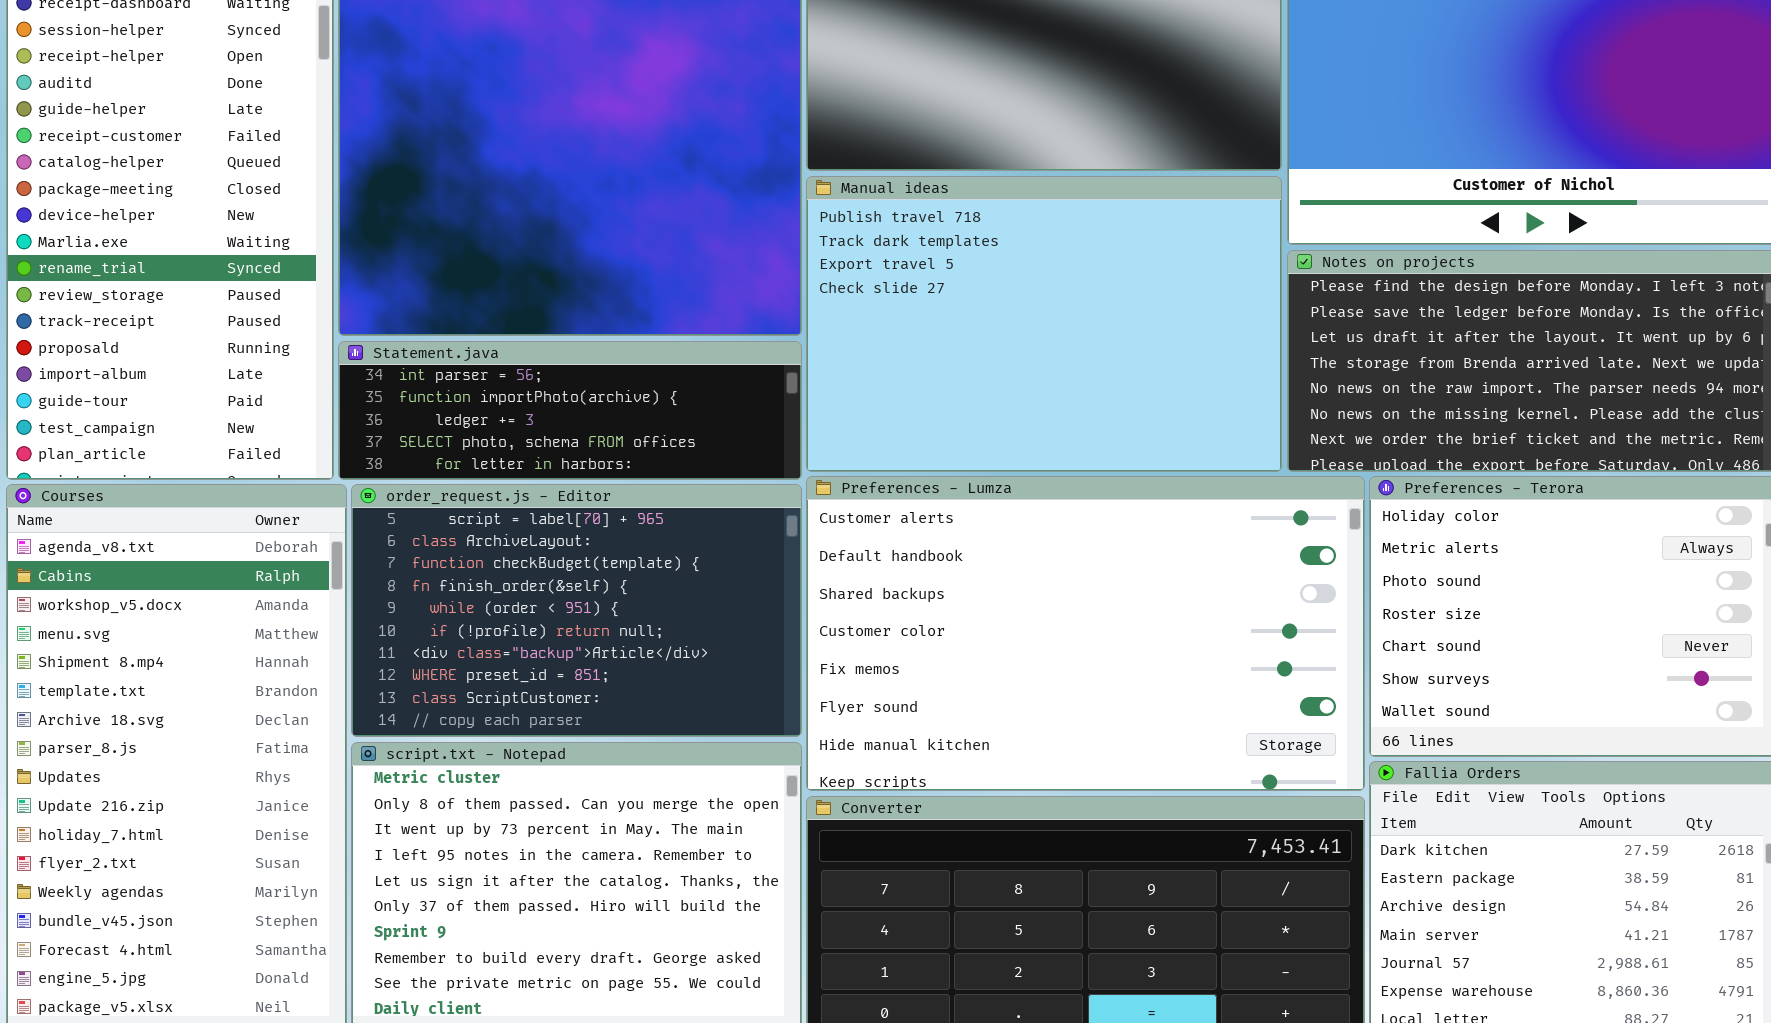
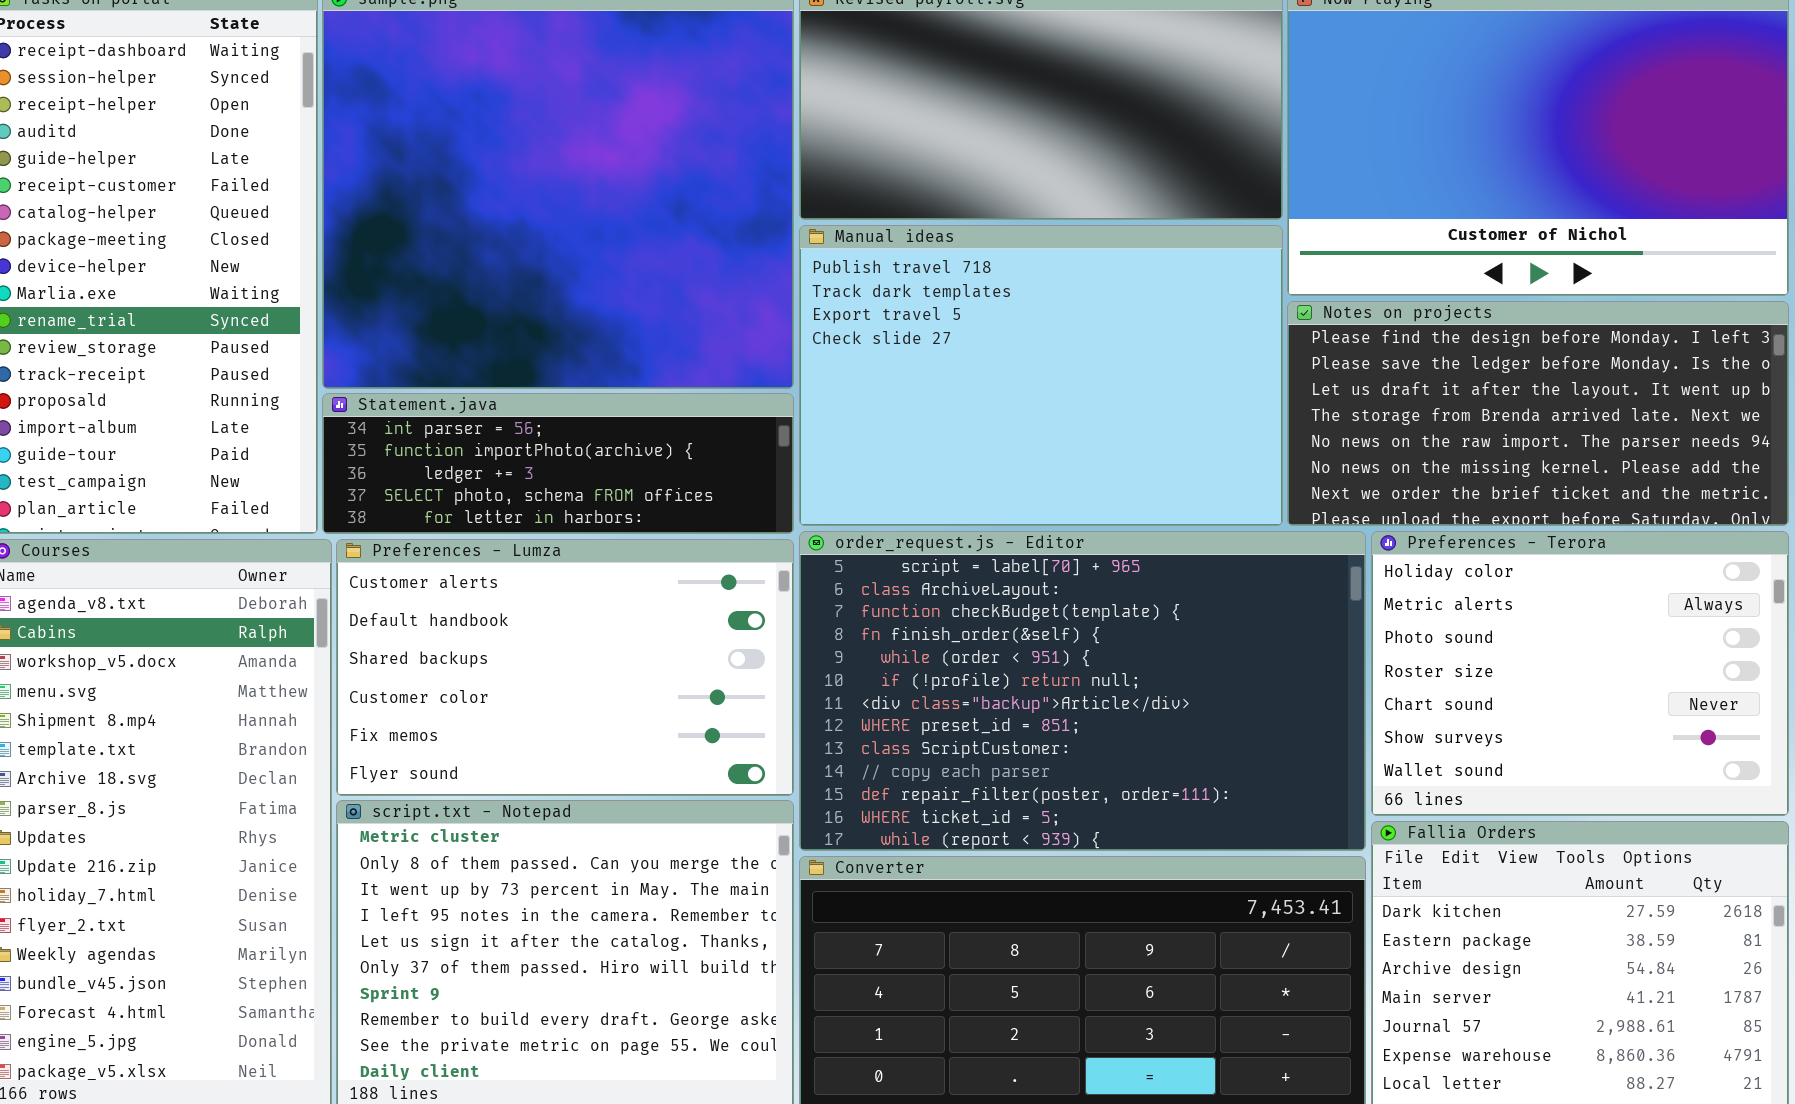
Preferences - Lumza: [806,476,1365,791] -> [336,539,794,796], moved, resized
order_request.js - Editor: [351,484,802,737] -> [799,531,1366,851], moved, resized

